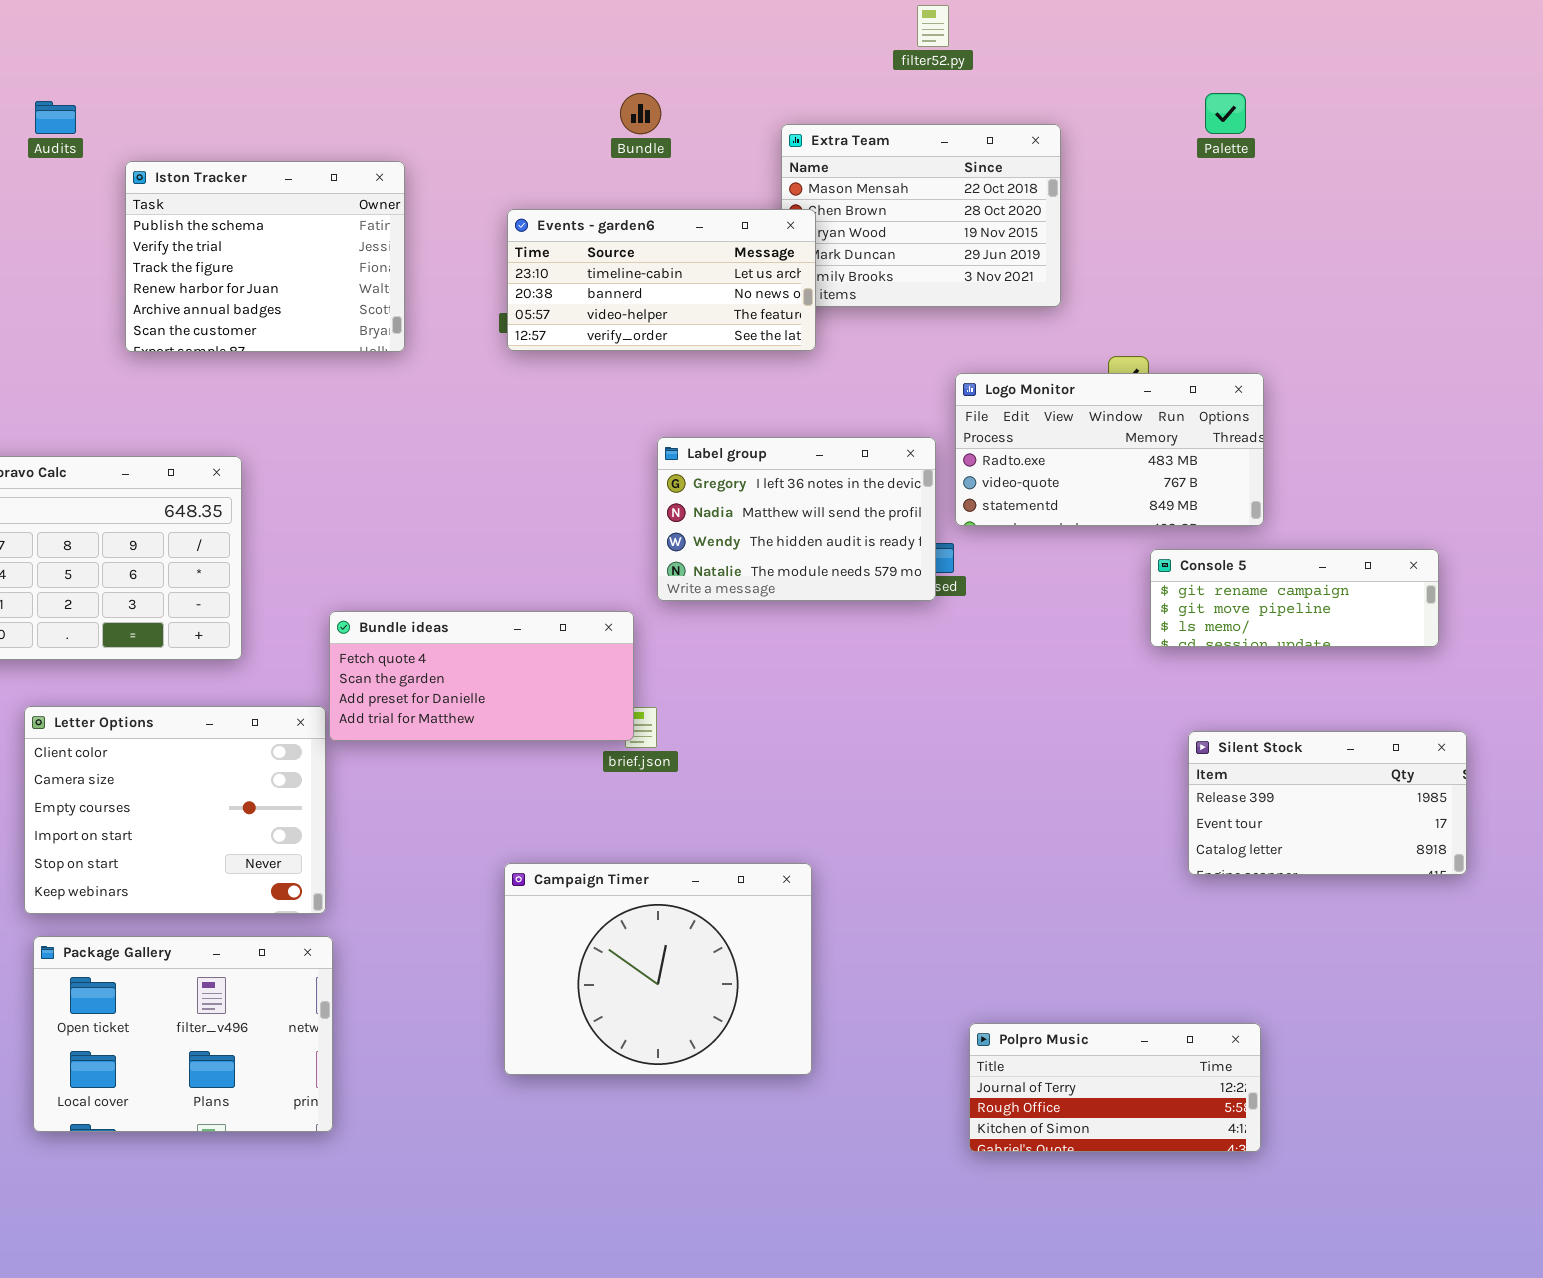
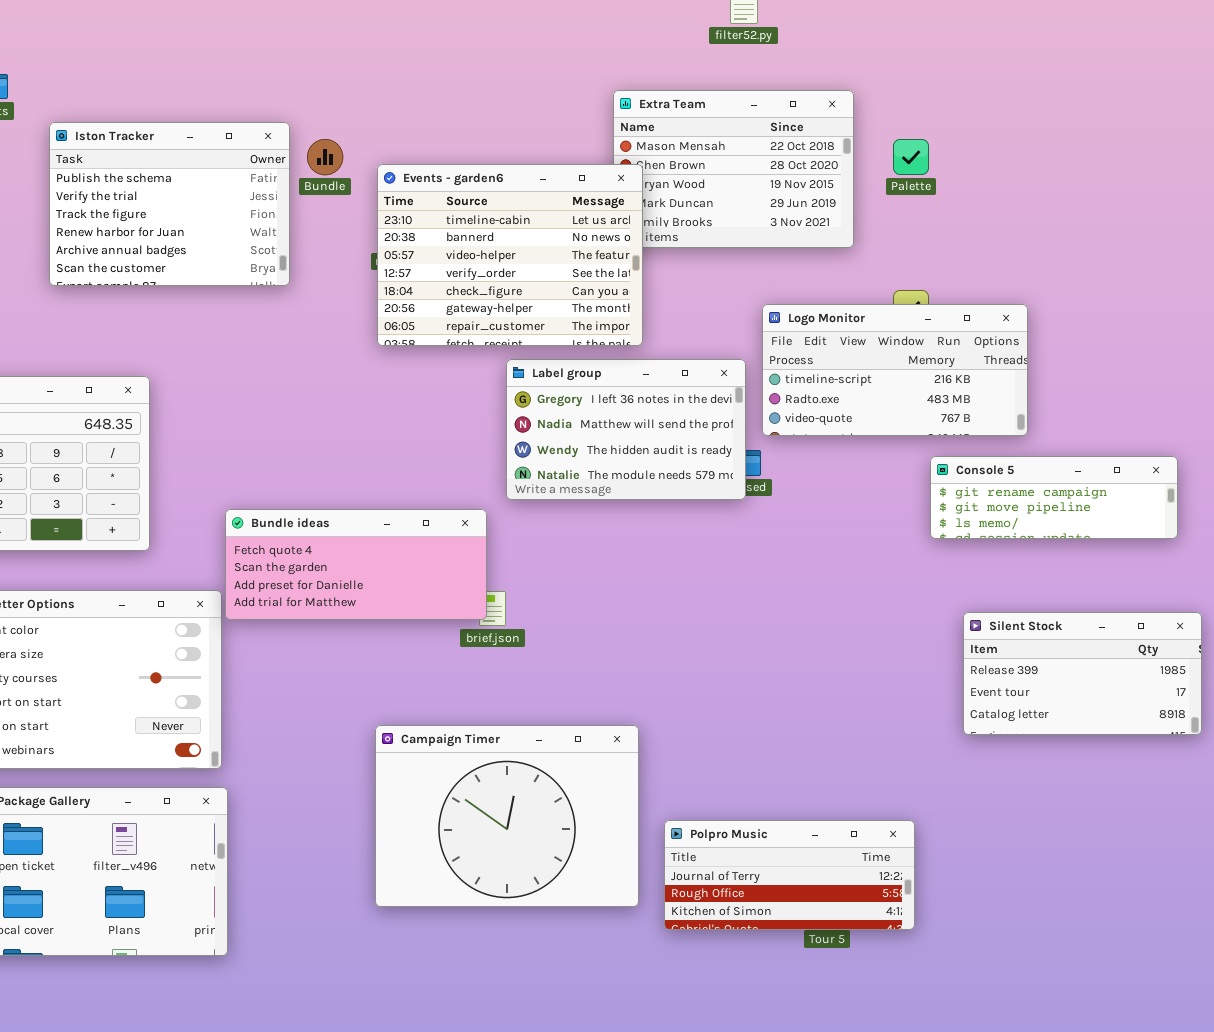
Bundle: [620,93,661,134] -> [307,139,343,175], moved
Palette: [1205,93,1246,134] -> [893,139,929,175], moved
Events - garden6: [507,209,816,351] -> [377,164,643,346], resized
Logo Monitor: [955,373,1264,526] -> [762,304,1028,436], scrolled up 1 row
Polpro Music: [969,1023,1261,1152] -> [664,820,915,930], moved

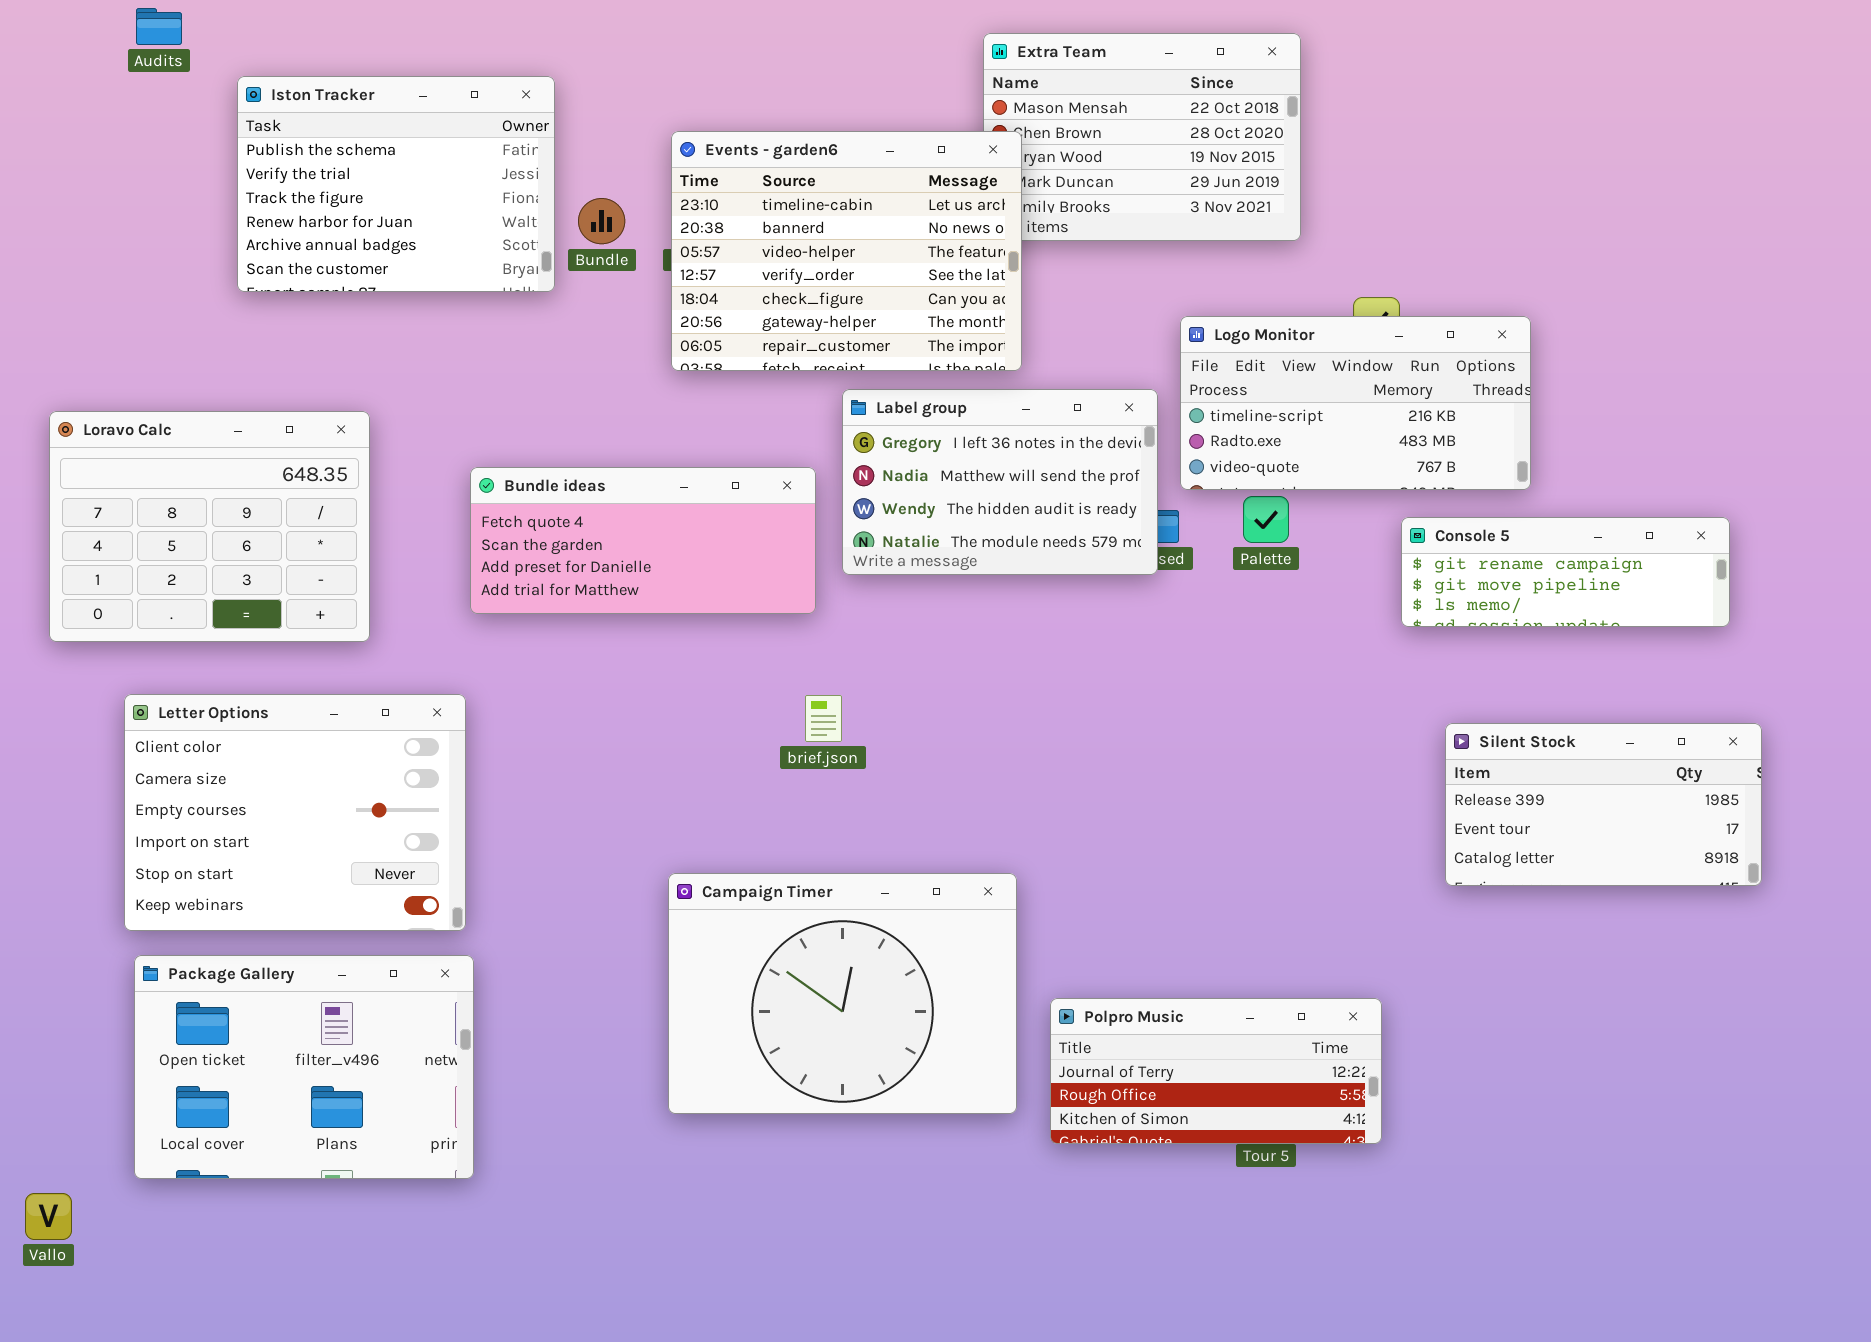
Bundle: [307,139,343,175] -> [578,198,625,244], moved
Palette: [893,139,929,175] -> [1243,496,1289,543], moved
Bundle ideas: [225,509,487,620] -> [470,467,816,614], moved

